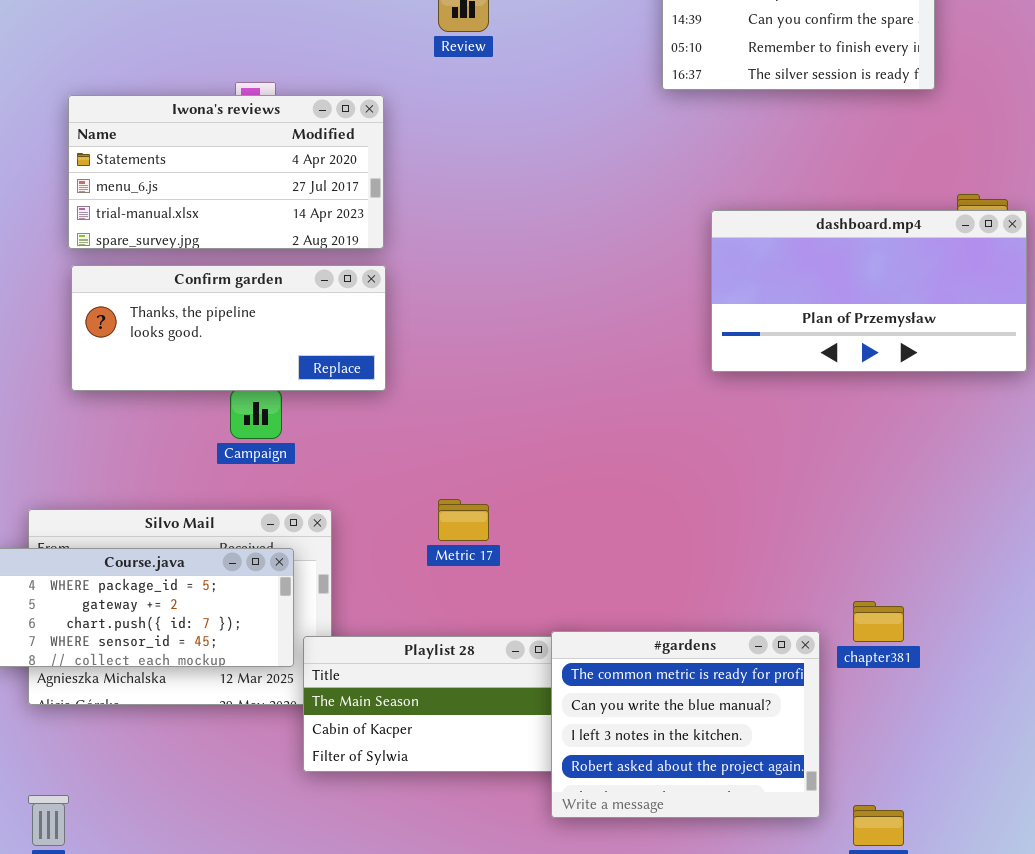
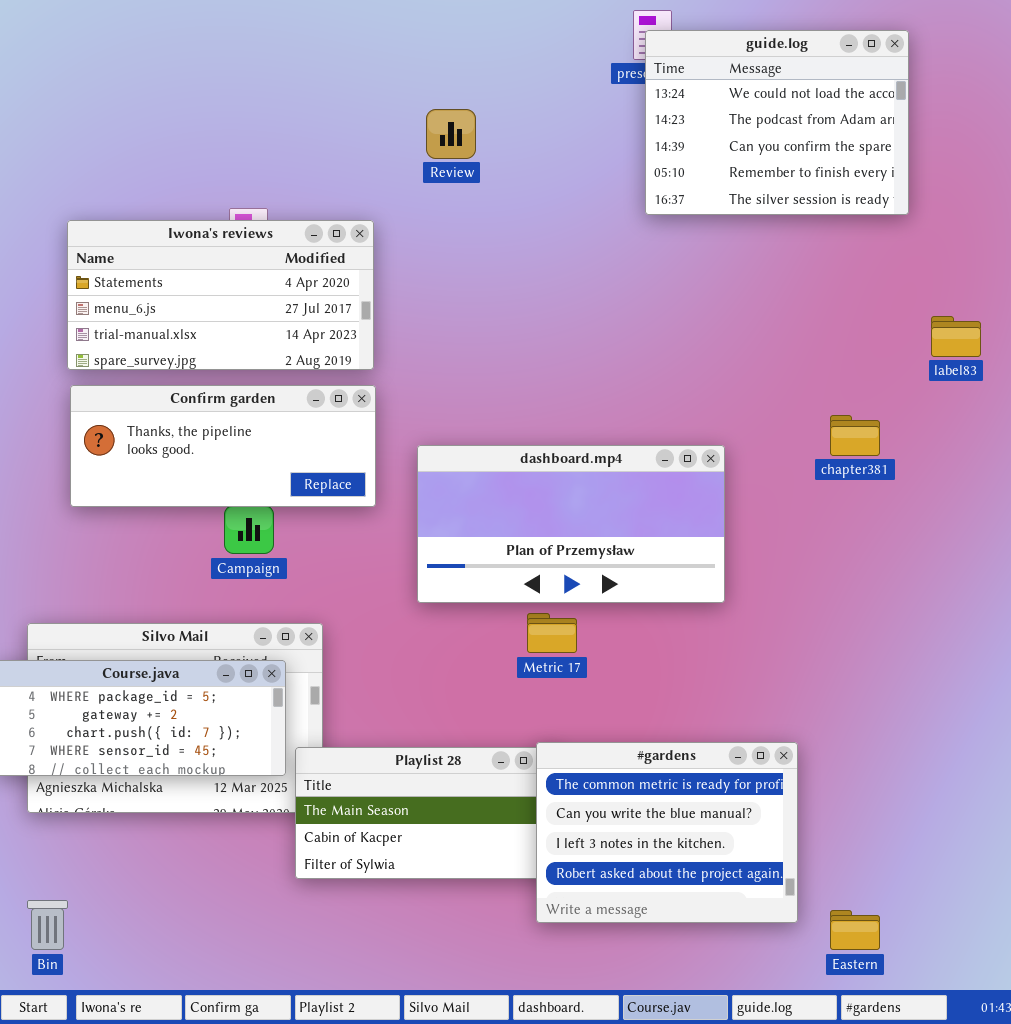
dashboard.mp4: [711,210,1027,372] -> [417,445,725,603], moved
Metric 17: [438,499,489,541] -> [527,613,577,653], moved
chapter381: [853,601,904,642] -> [830,415,880,456], moved

